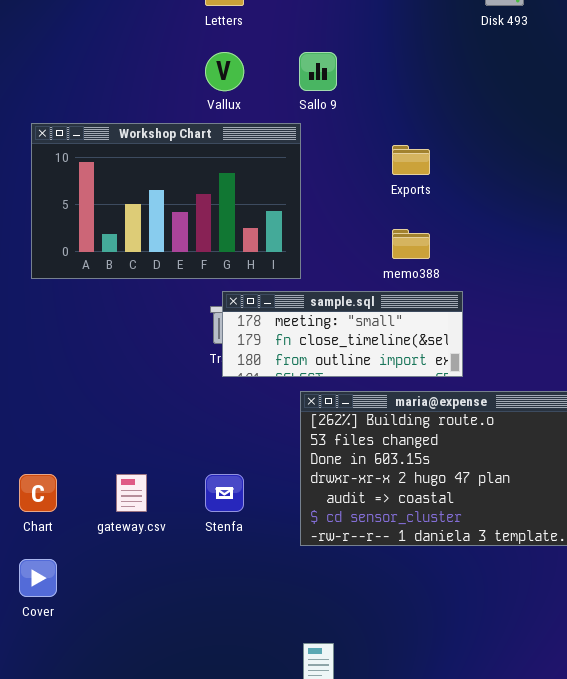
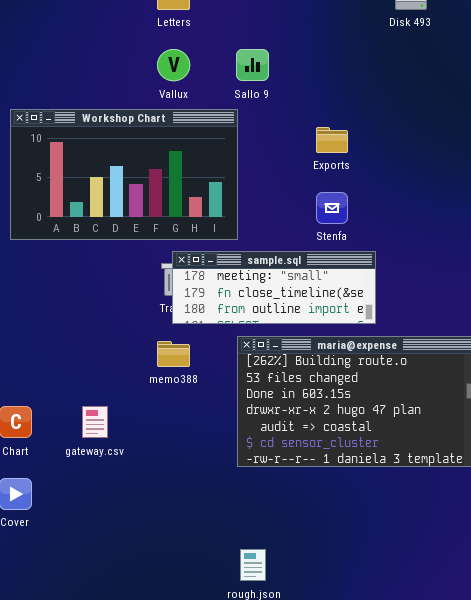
memo388: [392,229,430,259] -> [157,341,190,367], moved
Stenfa: [205,474,244,512] -> [316,192,348,224], moved

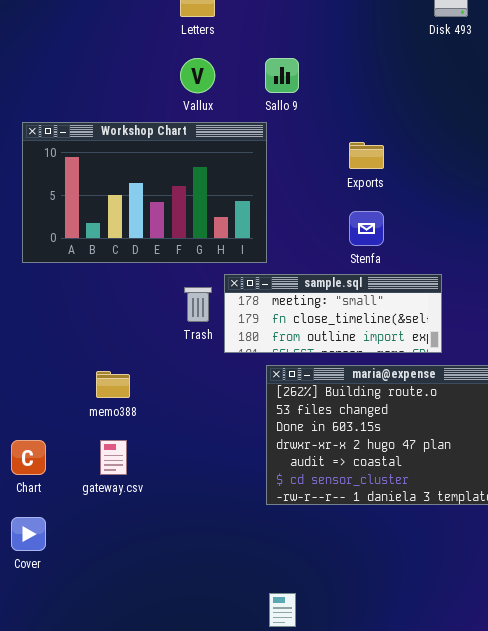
sample.sql: [172,251,376,324] -> [224,274,442,353], moved
memo388: [157,341,190,367] -> [96,371,130,398], moved

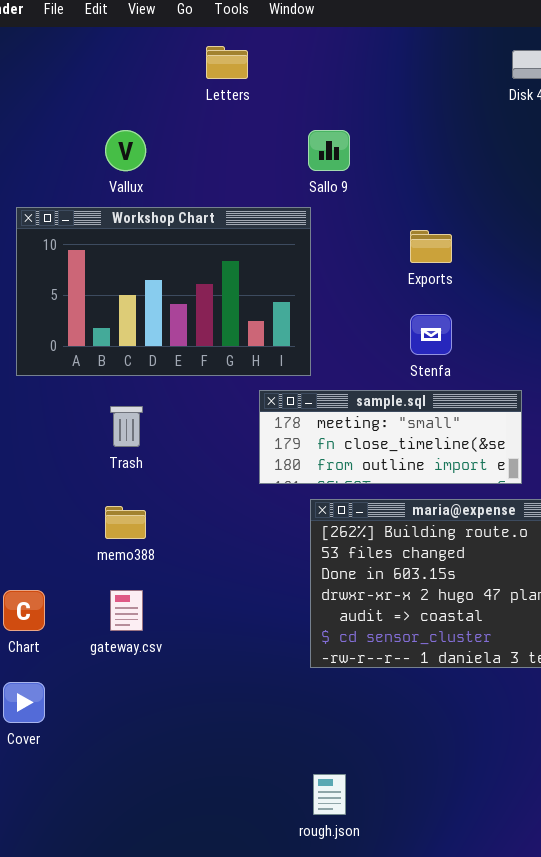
Vallux: [180,58,215,93] -> [105,130,146,171], moved
Trash: [184,287,212,322] -> [110,406,143,447], moved

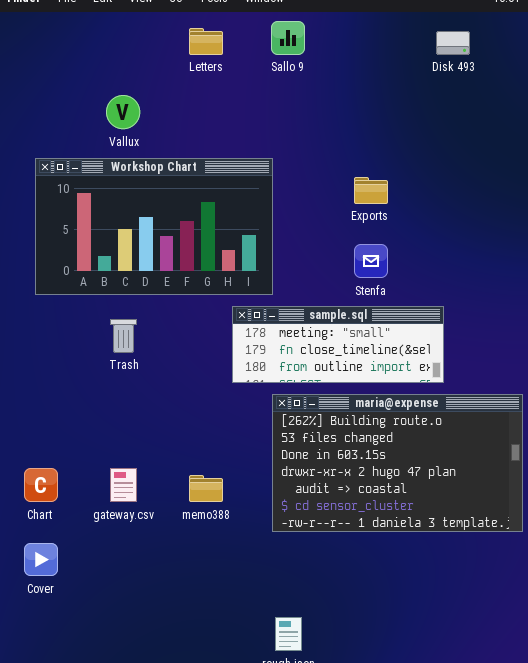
Sallo 9: [308,130,350,171] -> [271,21,305,55], moved
memo388: [105,506,146,539] -> [189,475,223,502], moved

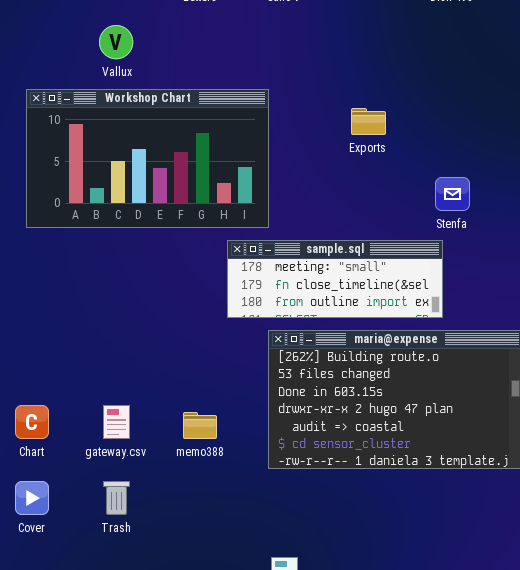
Stenfa: [354,244,388,278] -> [435,177,470,211], moved
Trash: [110,319,137,353] -> [103,481,130,515], moved

